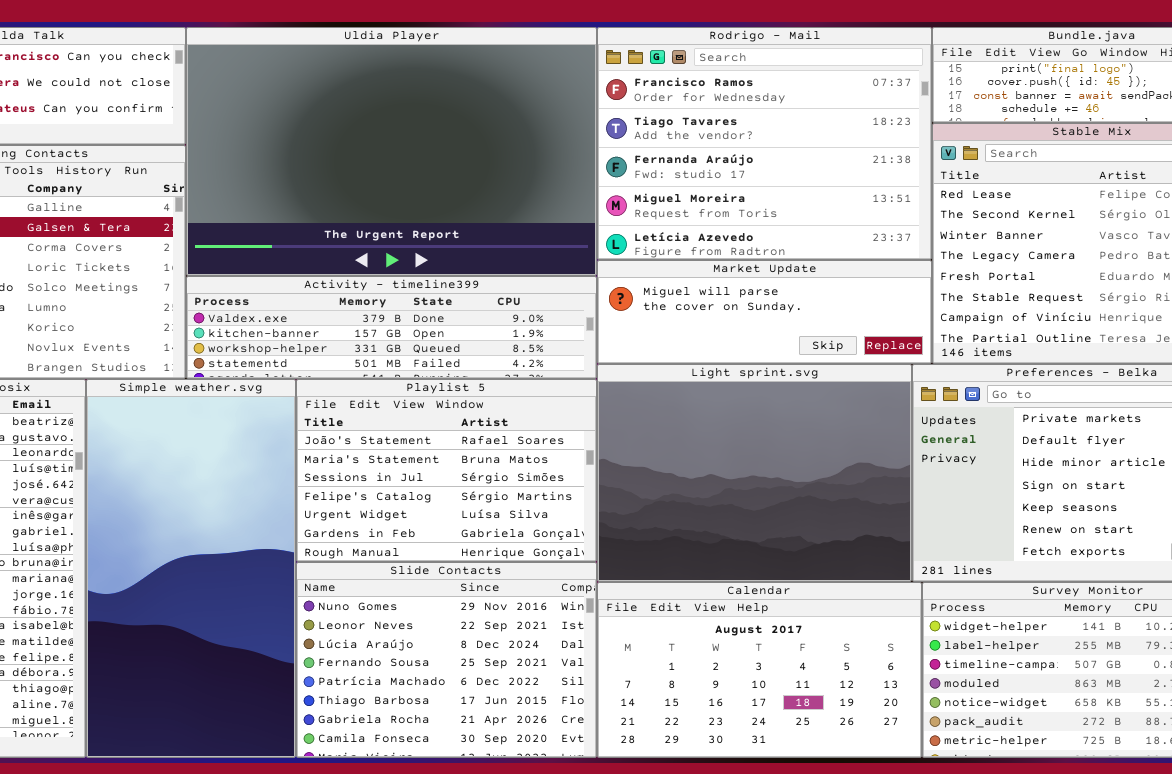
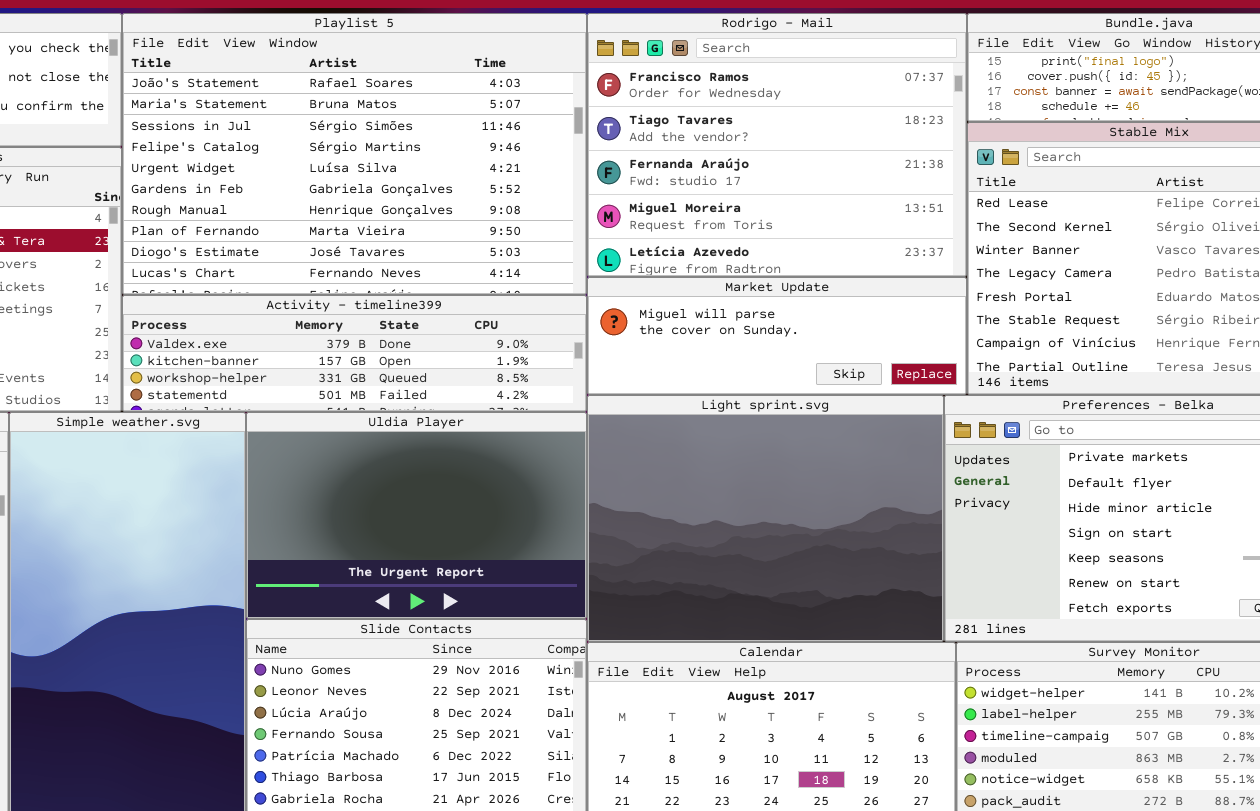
Uldia Player: [186,27,597,276] -> [246,412,587,619], moved, resized
Playlist 5: [296,379,597,562] -> [122,13,587,295], moved, resized

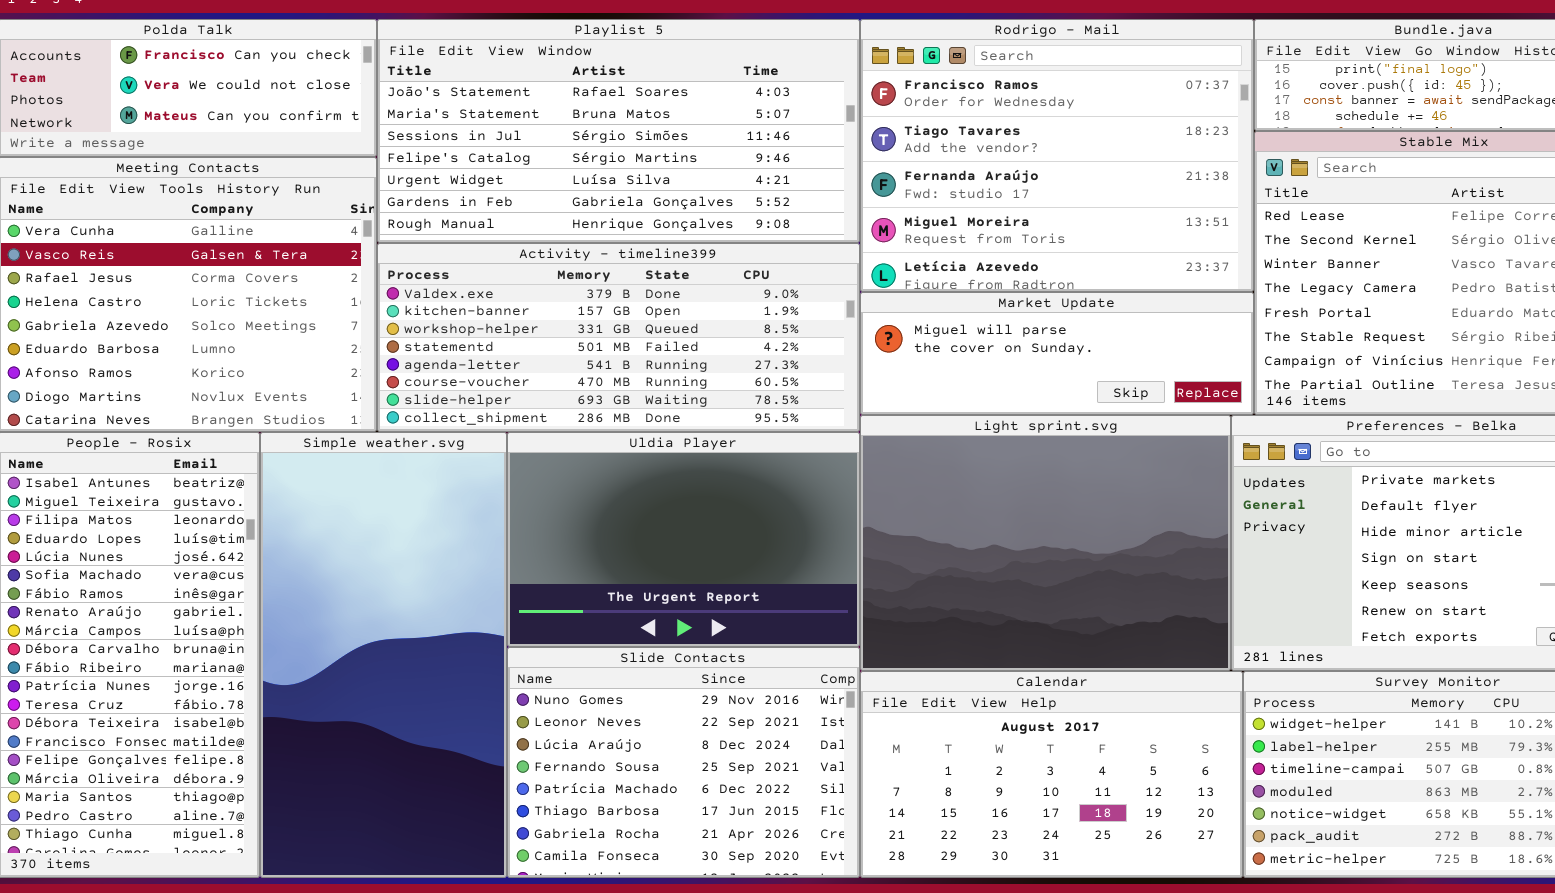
Playlist 5: [122,13,587,295] -> [377,19,860,243], resized
Activity - timeline399: [122,295,587,412] -> [377,243,860,432], resized

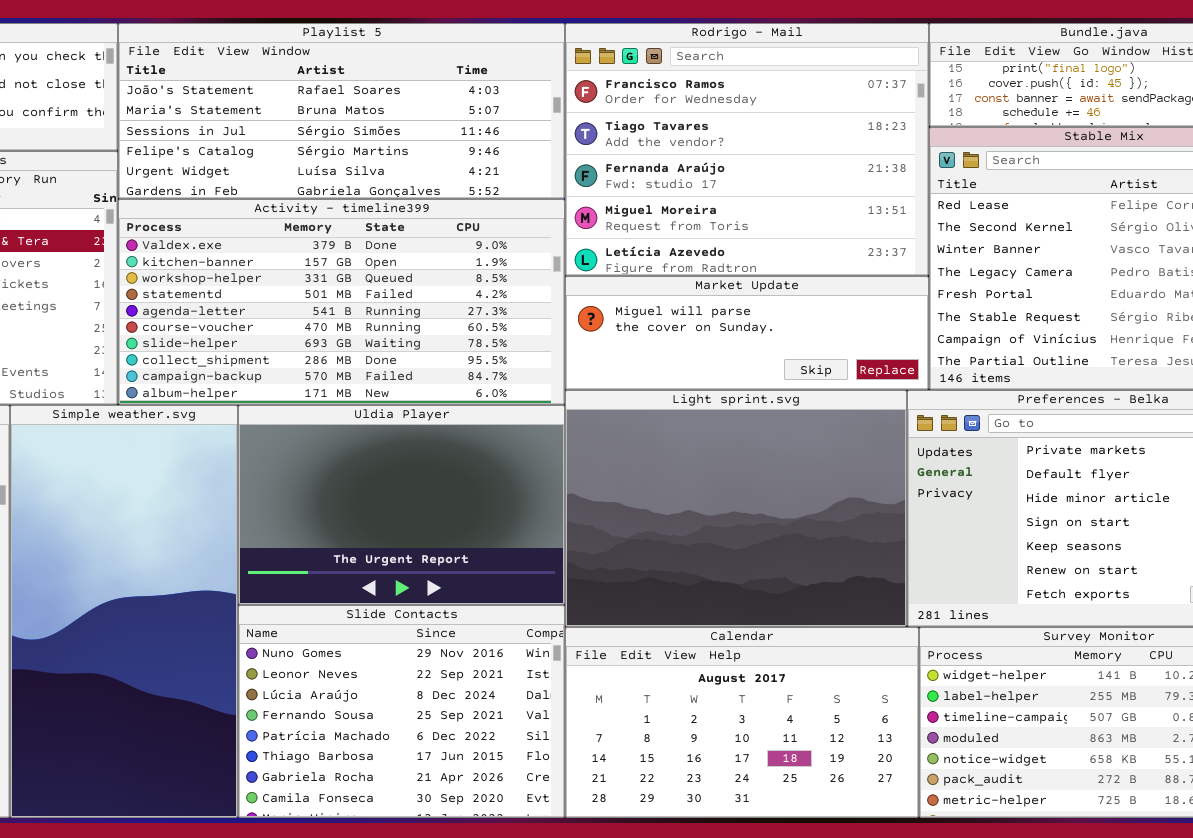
Playlist 5: [377,19,860,243] -> [118,23,565,199], resized
Activity - timeline399: [377,243,860,432] -> [118,199,565,405], resized

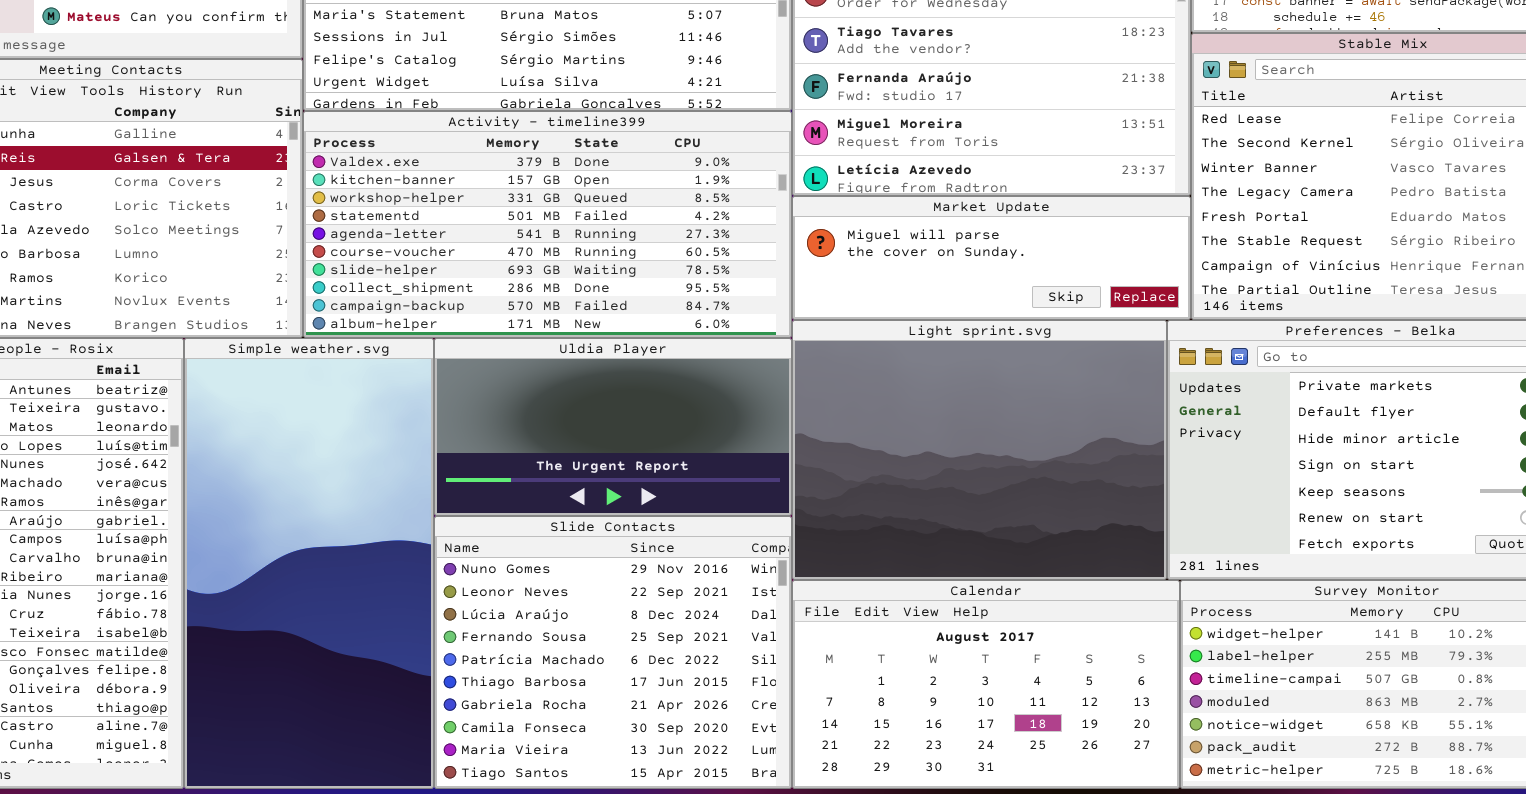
Uldia Player: [238,405,565,605] -> [434,338,792,516], resized
Slide Contacts: [238,605,565,818] -> [434,516,792,789], resized

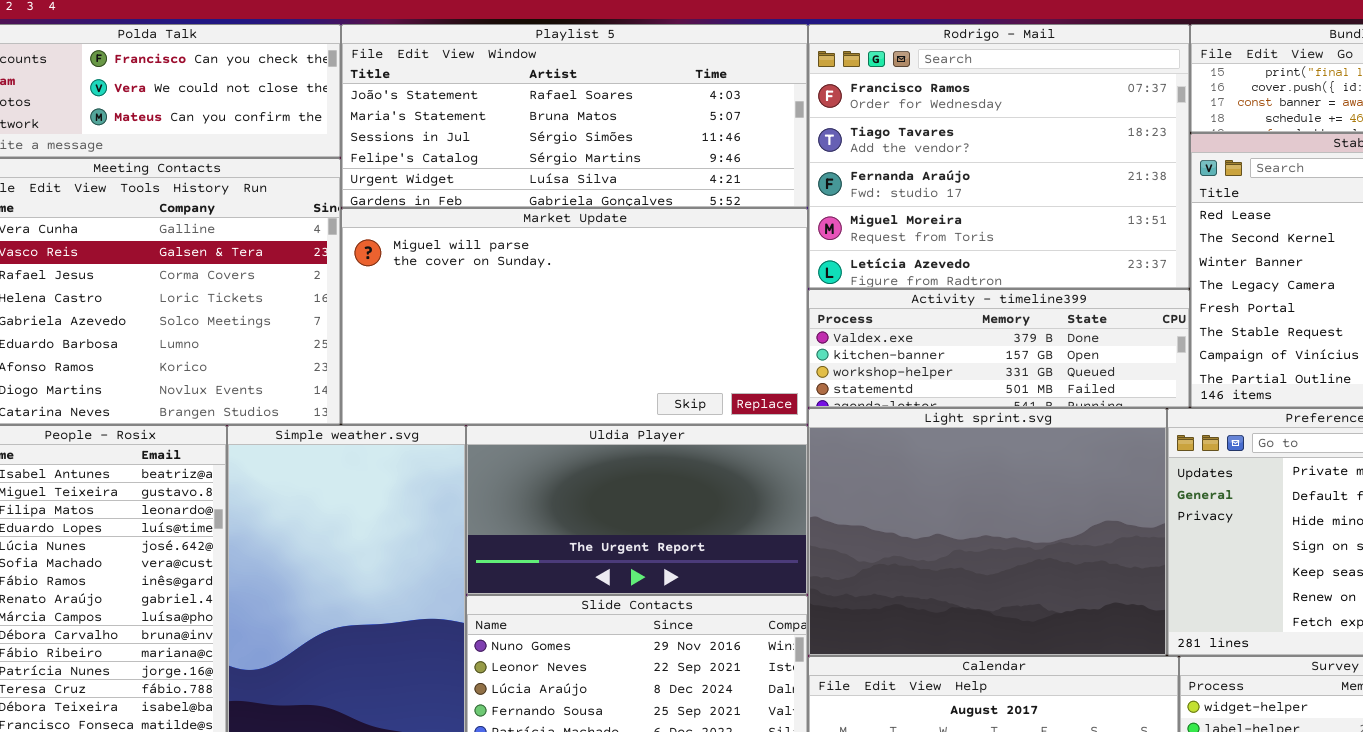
Activity - timeline399: [303,111,792,338] -> [808,289,1190,408], moved, resized
Market Update: [792,196,1191,320] -> [341,208,808,425], moved, resized

